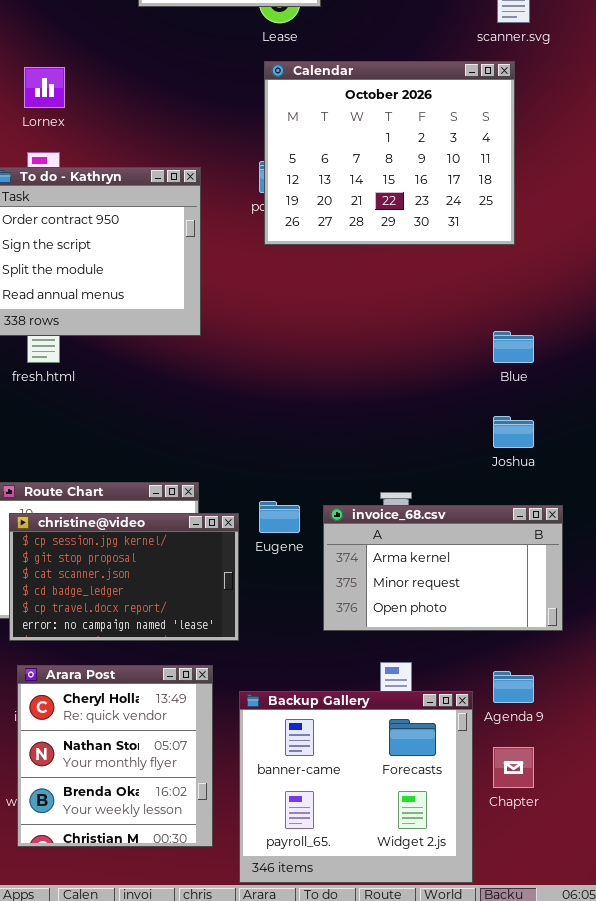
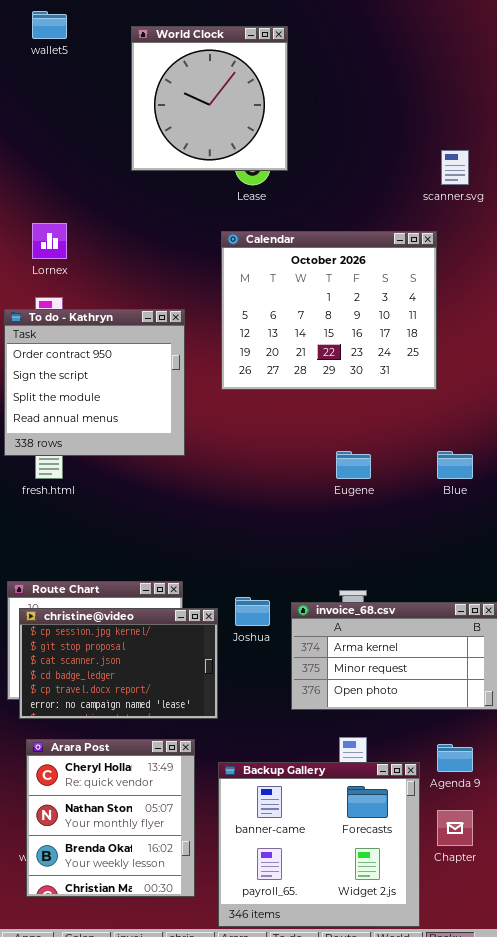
Calendar: [264,61,515,245] -> [221,231,437,390], moved
Joshua: [493,416,534,448] -> [235,597,270,626], moved
Eugene: [259,501,300,533] -> [336,451,371,479], moved

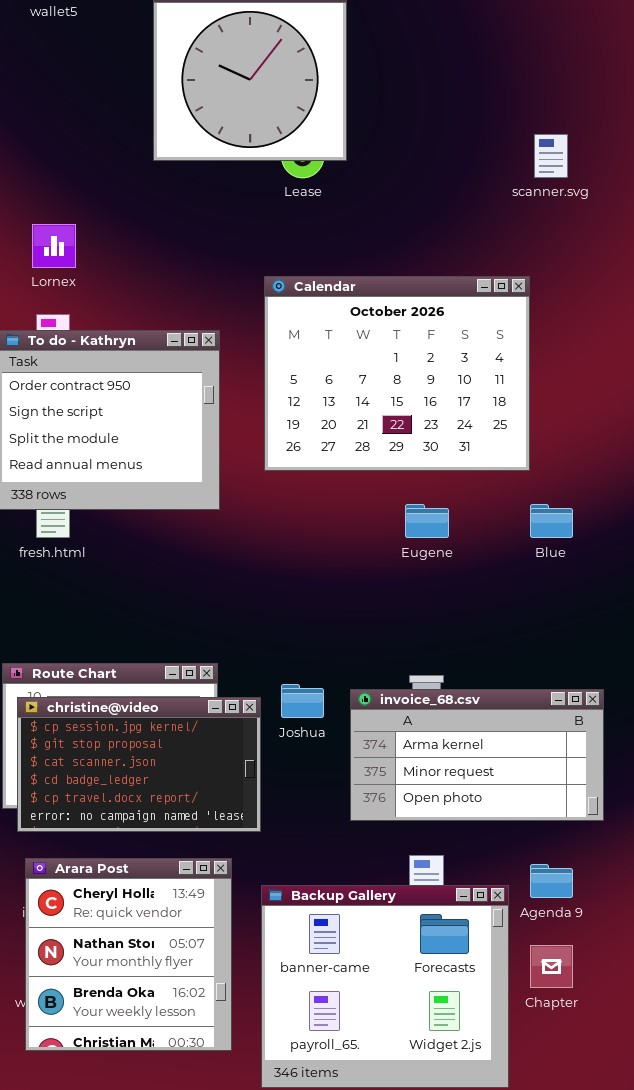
Calendar: [221,231,437,390] -> [264,276,530,471], moved

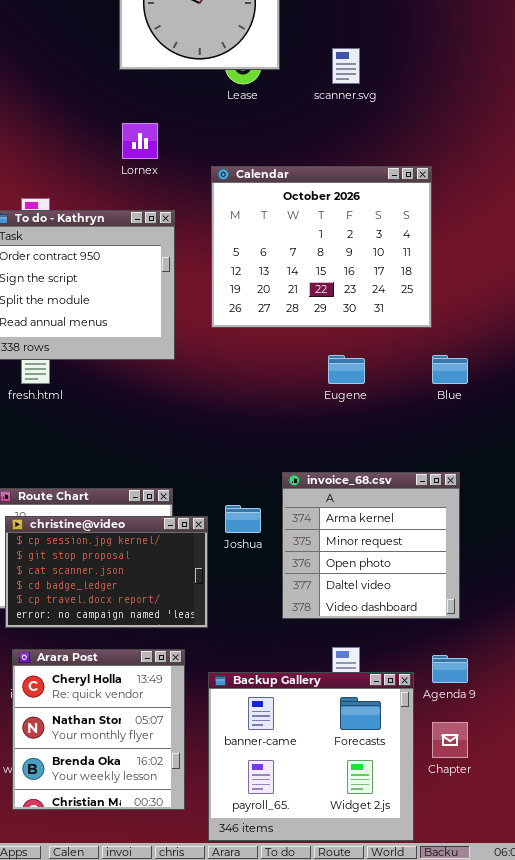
scanner.svg: [534,134,568,178] -> [332,48,360,84], moved
Lornex: [32,224,76,268] -> [122,123,158,159], moved
invoice_68.csv: [350,689,604,821] -> [282,472,460,619], resized

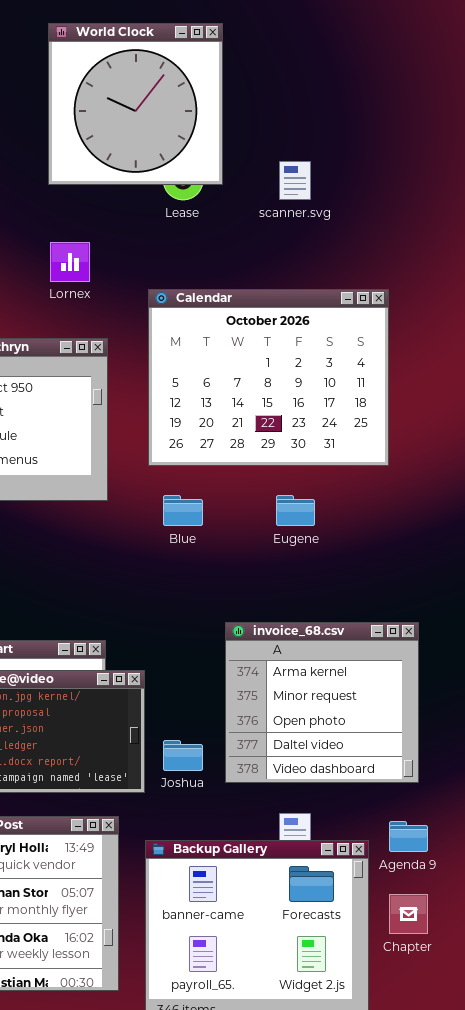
Blue: [432,355,468,384] -> [163,495,203,526], moved
Joshua: [225,505,261,533] -> [163,740,203,771], moved

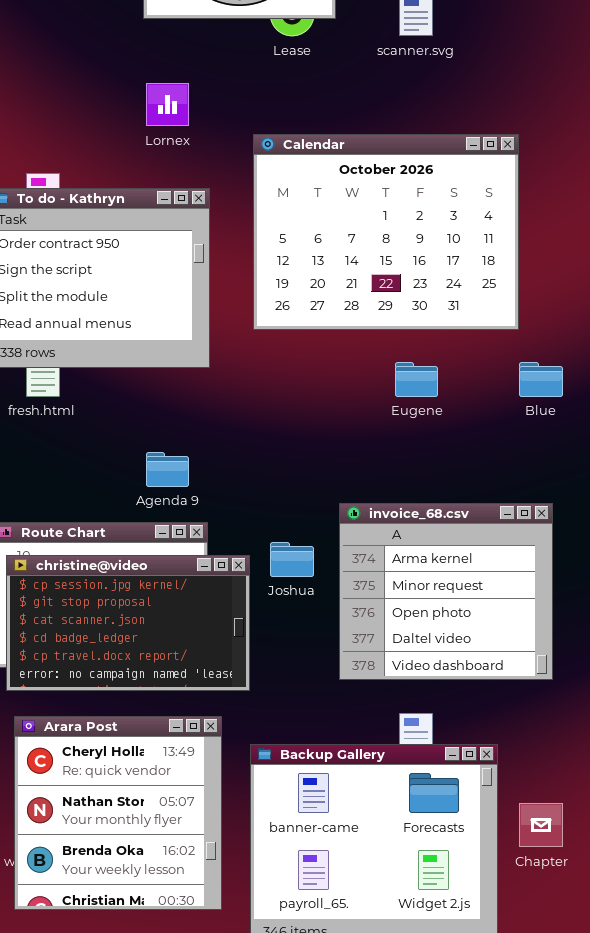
Blue: [163,495,203,526] -> [519,362,563,397], moved
Joshua: [163,740,203,771] -> [270,542,314,577], moved
Agenda 9: [389,821,428,852] -> [146,452,189,487], moved

